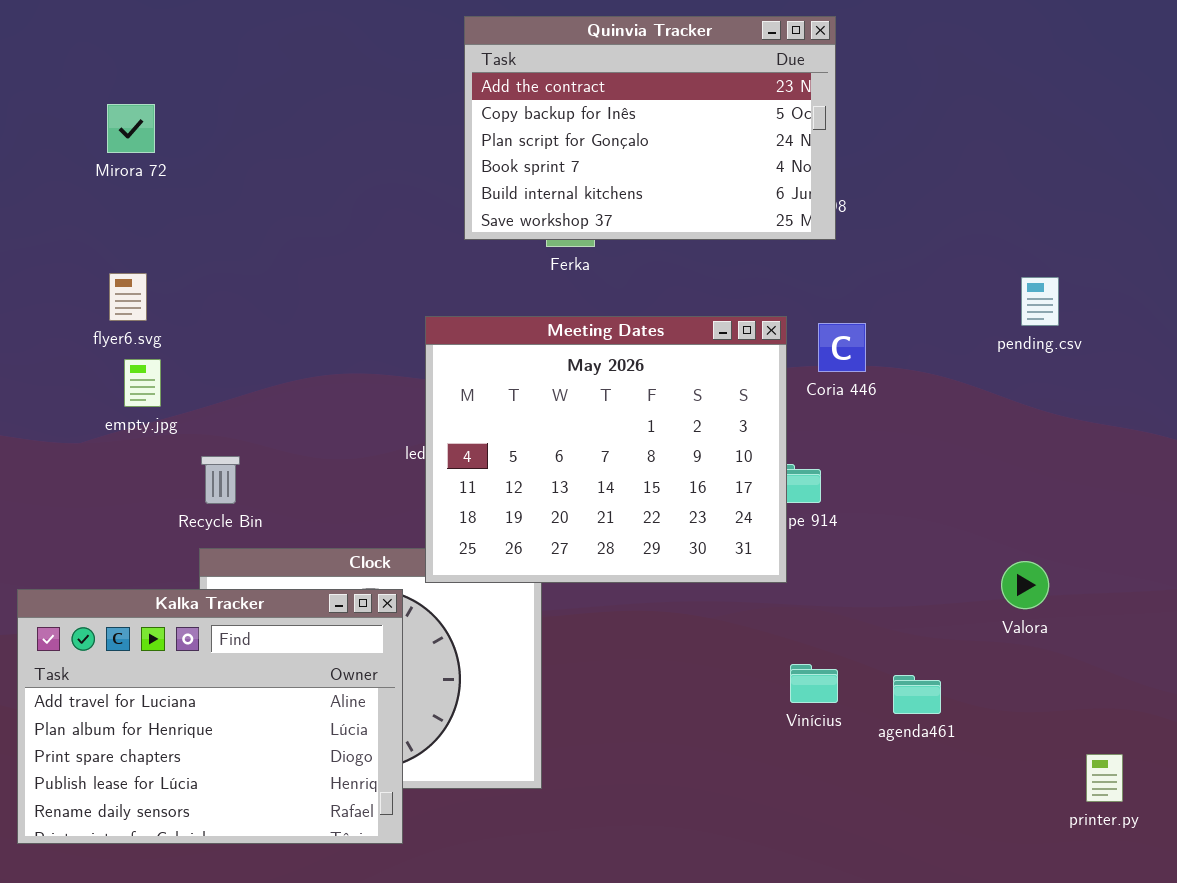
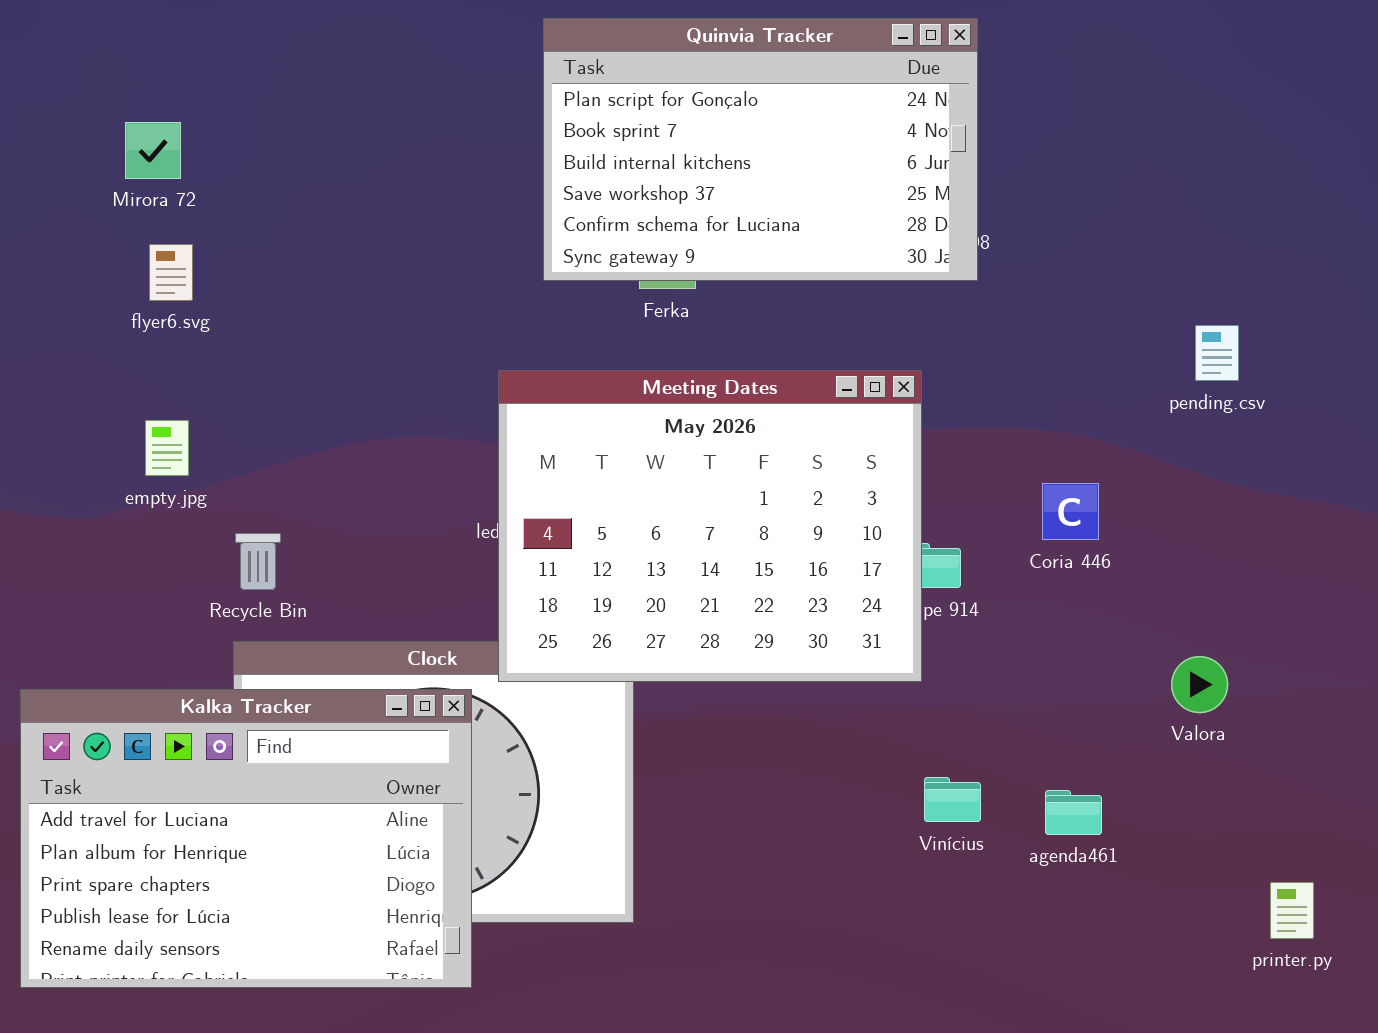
Quinvia Tracker: [464,16,836,240] -> [543,18,978,281], scrolled down 2 rows
flyer6.svg: [109,273,147,321] -> [149,244,193,301], moved
Coria 446: [818,323,866,372] -> [1042,483,1099,540], moved

